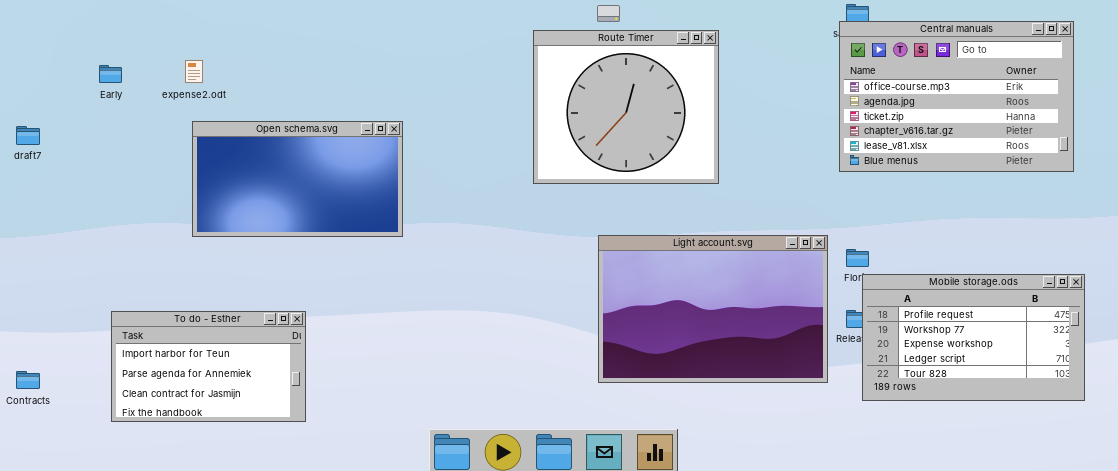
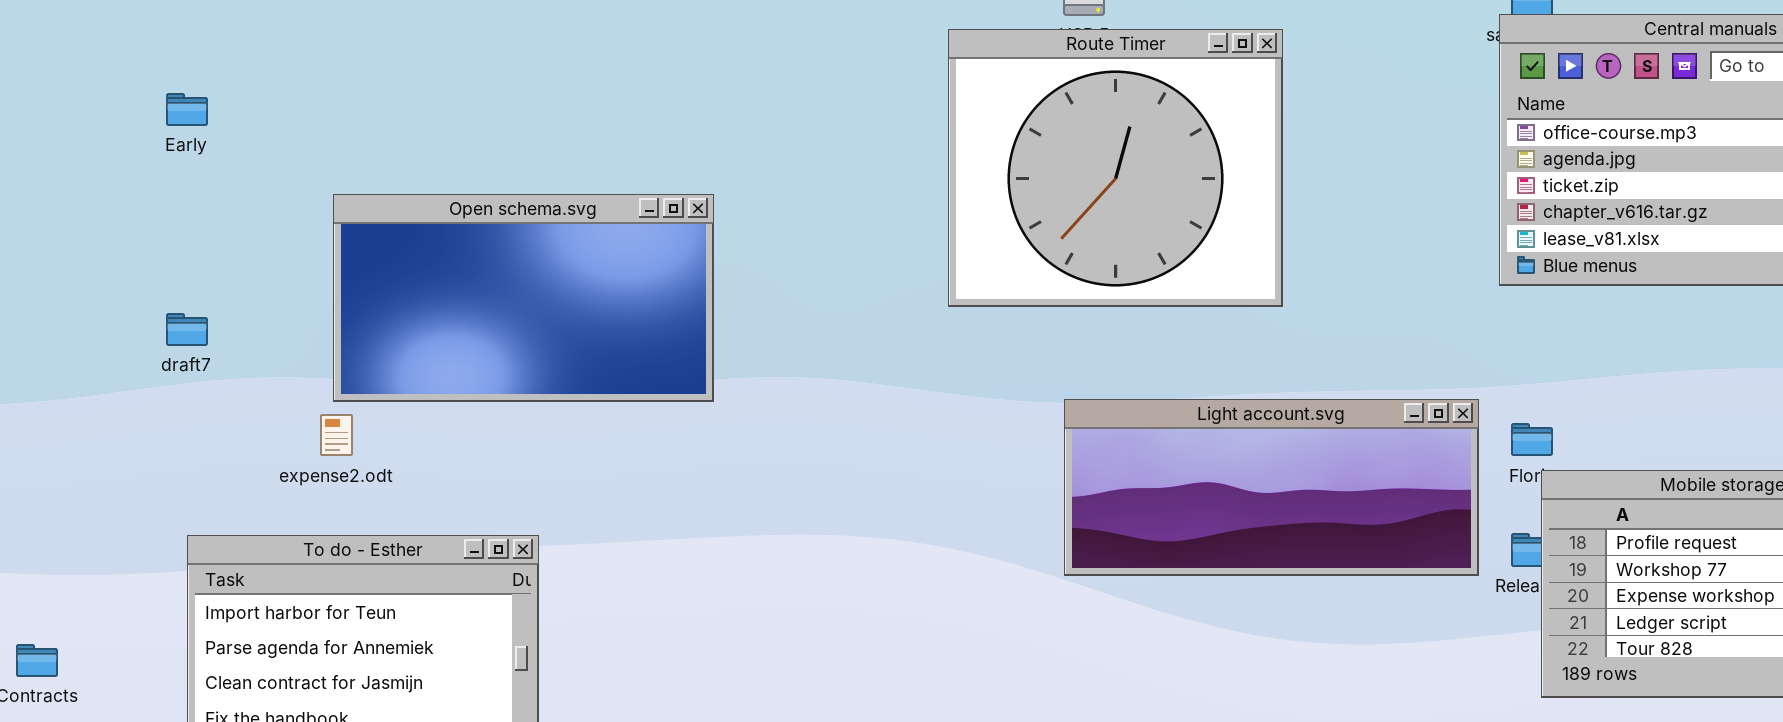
expense2.odt: [185,60,203,83] -> [320,414,353,456], moved
draft7: [16,126,40,145] -> [166,313,208,346], moved
Light account.svg: [598,235,828,383] -> [1064,399,1479,576], resized

